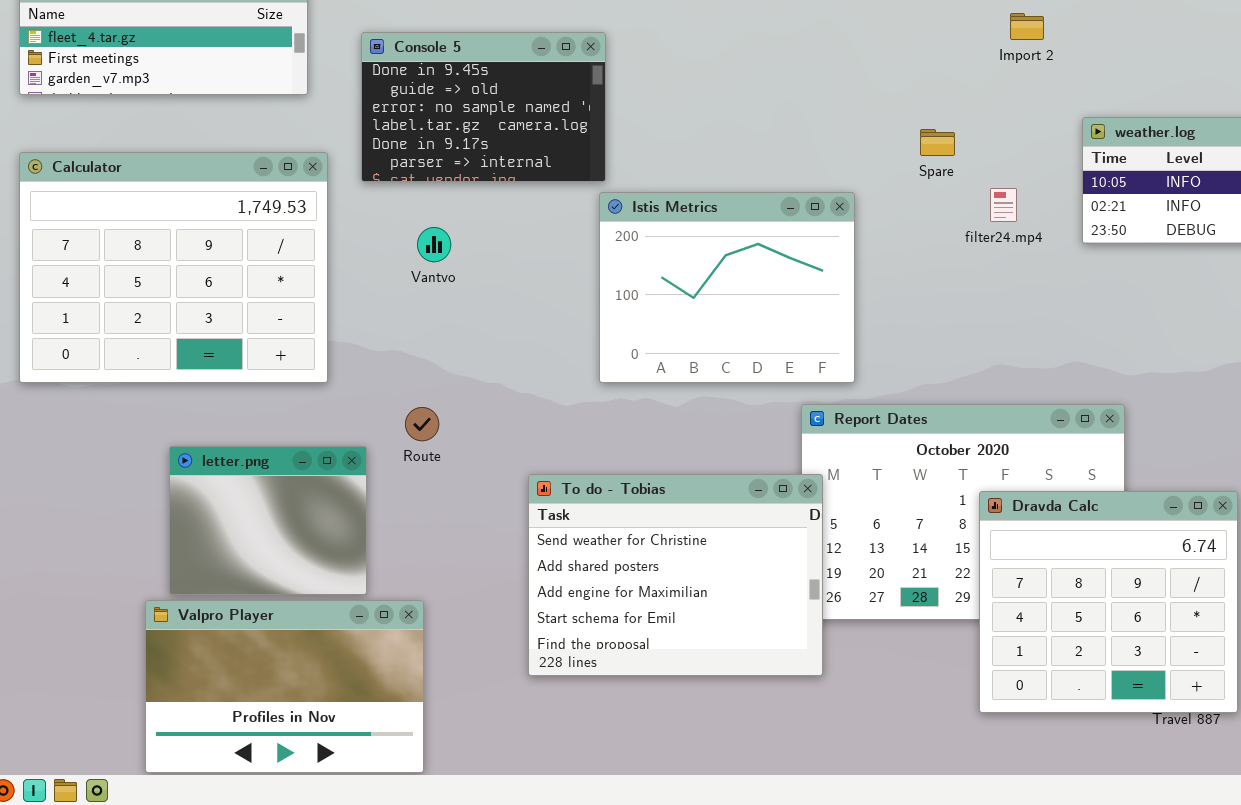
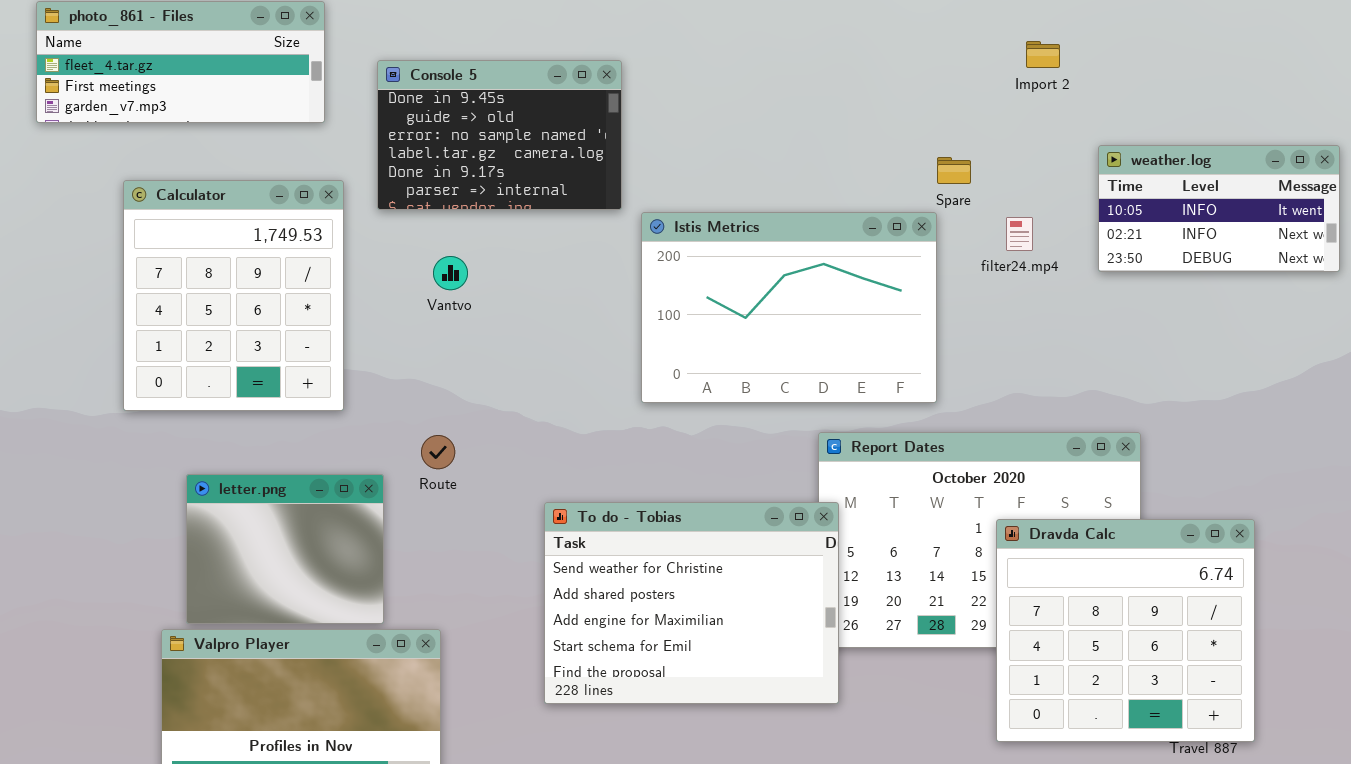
Calculator: [19,152,328,383] -> [123,180,344,411], resized
Istis Metrics: [599,192,855,383] -> [641,212,937,403], moved, resized

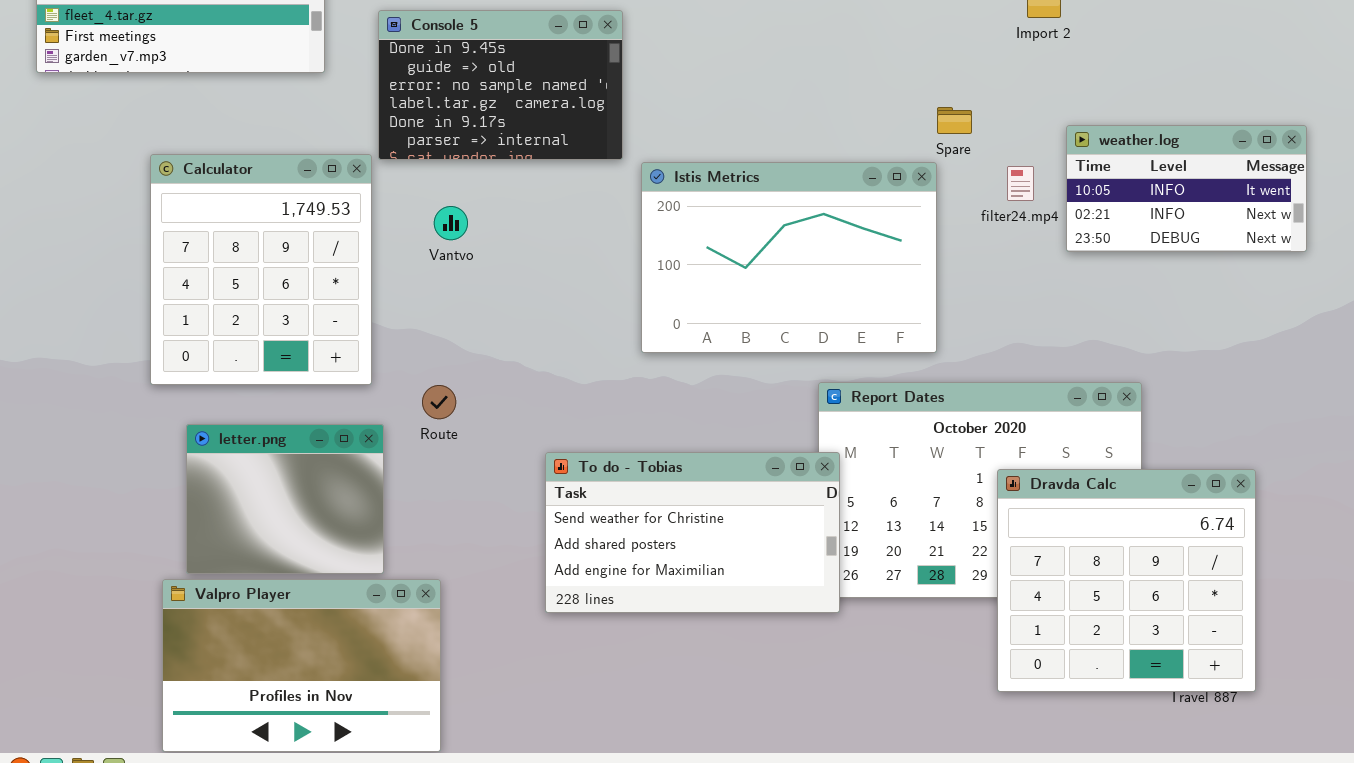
weather.log: [1098,145,1340,272] -> [1066,125,1307,252], moved
Calculator: [123,180,344,411] -> [150,154,372,385], moved
To do - Tobias: [544,502,839,704] -> [545,452,840,613], resized

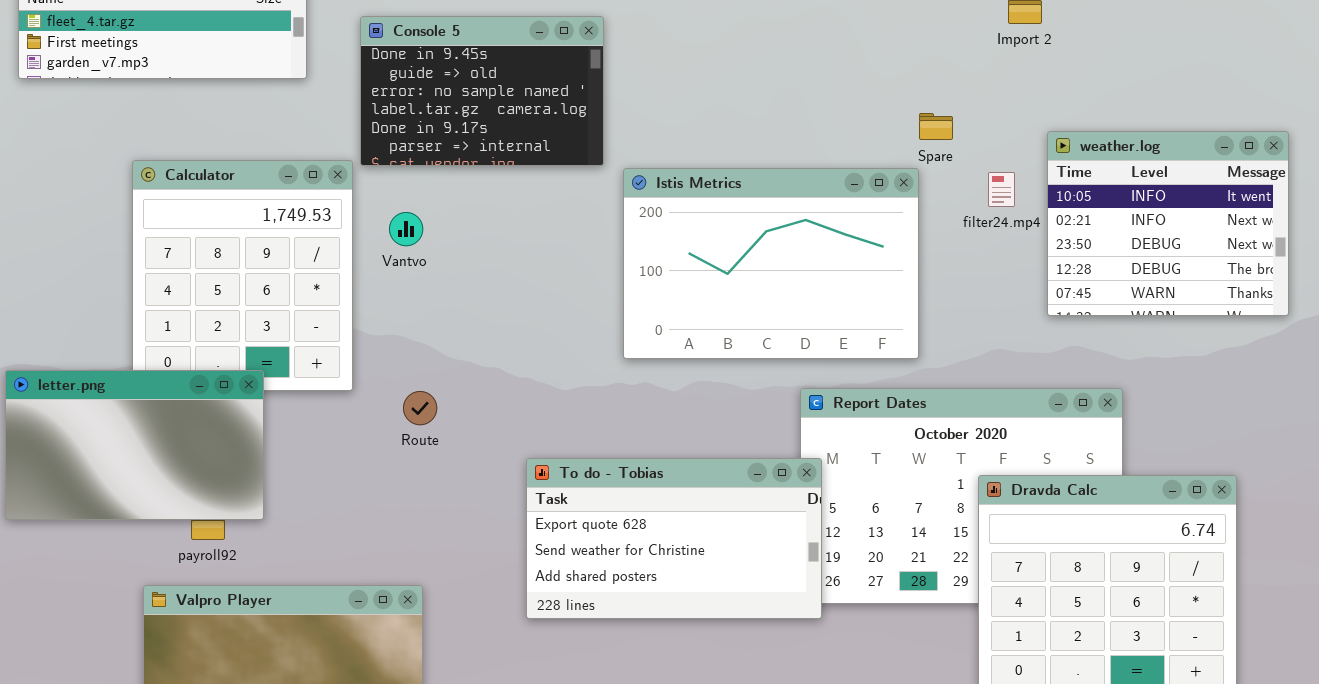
weather.log: [1066,125,1307,252] -> [1047,131,1289,316], resized
Vantvo: [434,206,468,240] -> [389,212,423,246], moved
letter.png: [186,424,384,574] -> [5,370,264,520], moved, resized
To do - Tobias: [545,452,840,613] -> [526,458,822,619], scrolled up 1 row

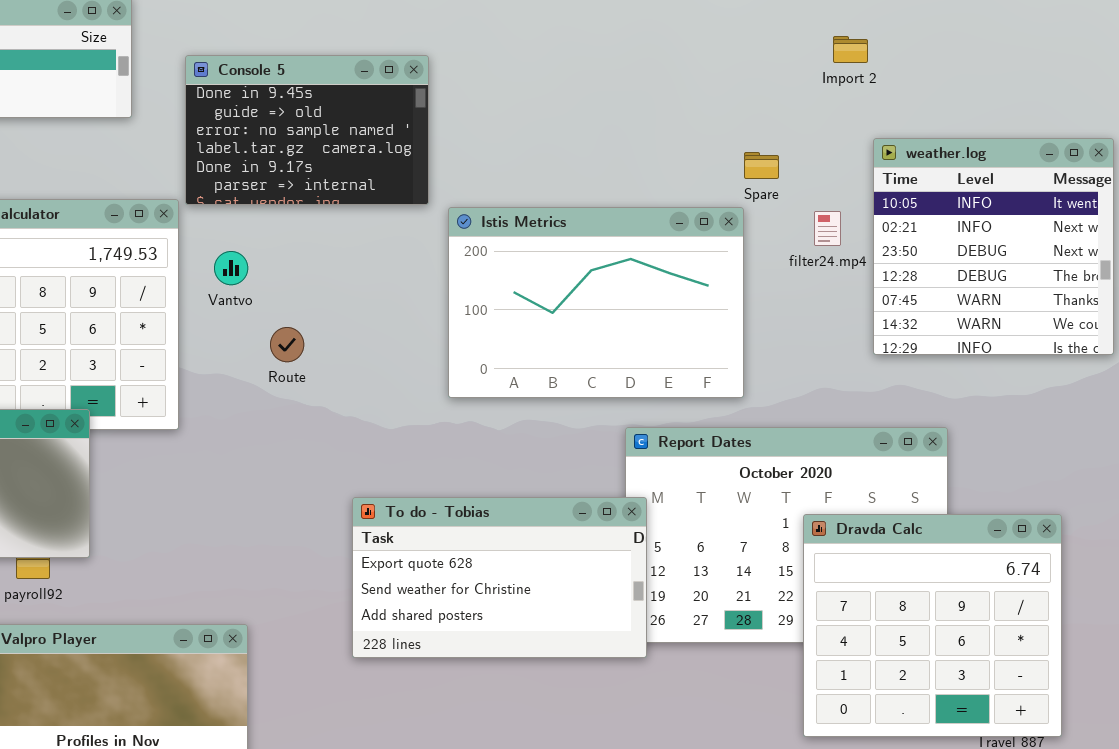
weather.log: [1047,131,1289,316] -> [873,138,1114,355], resized
Route: [403,391,437,425] -> [270,327,304,362], moved

